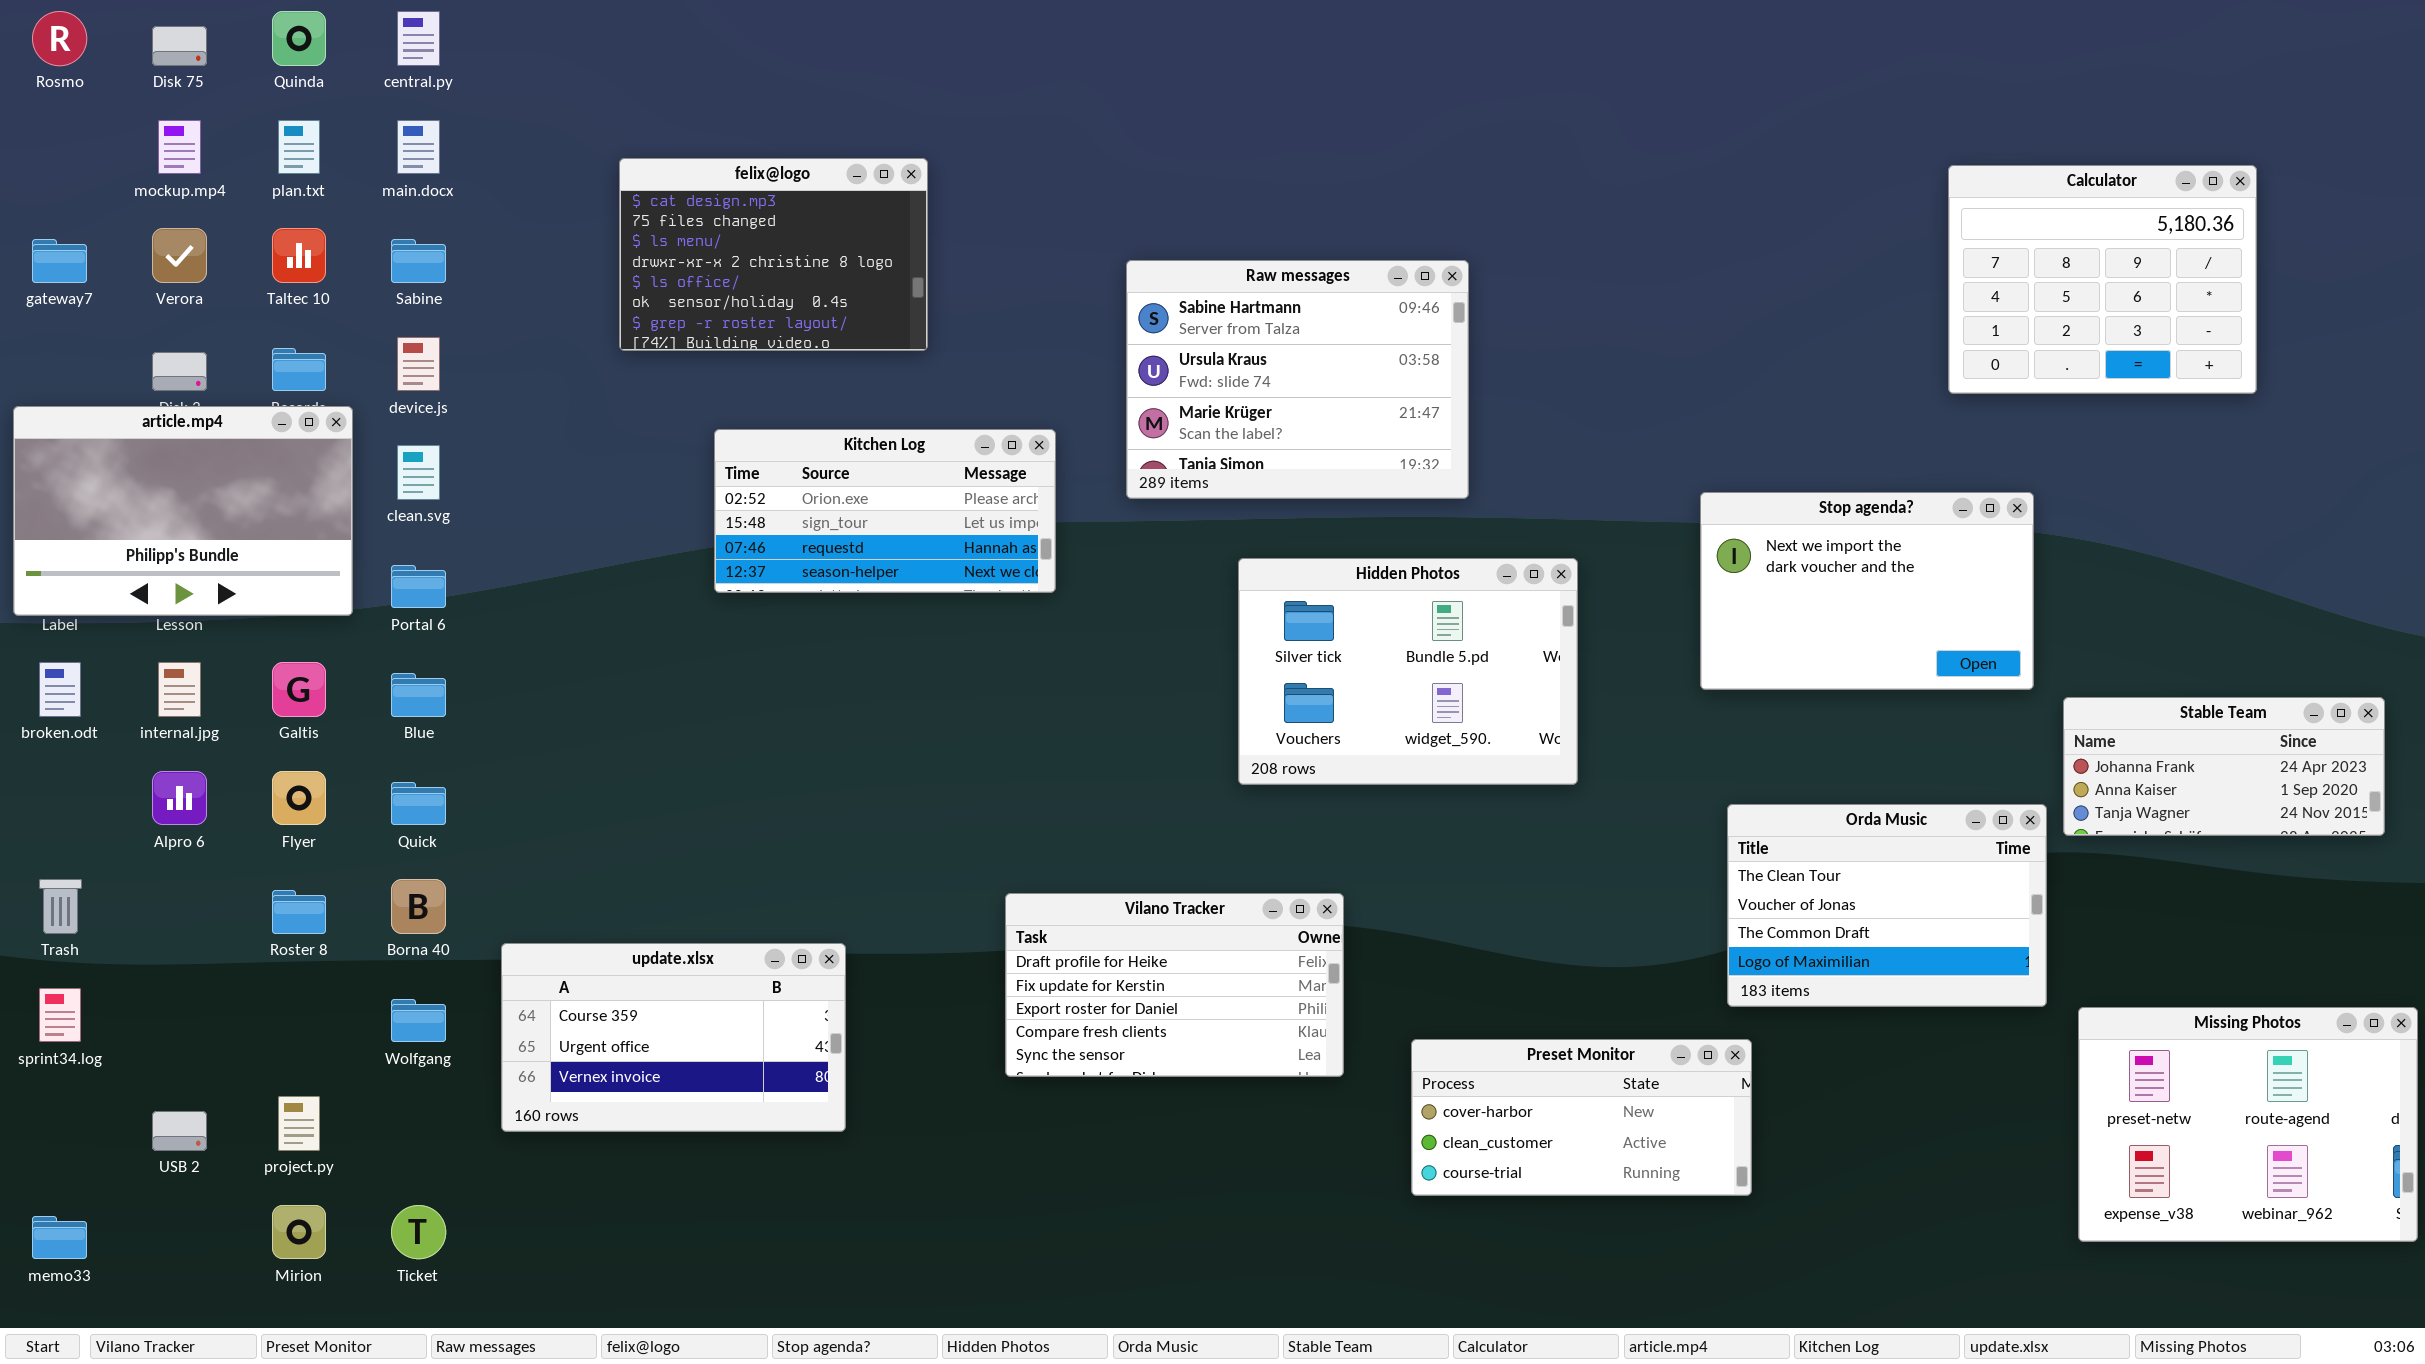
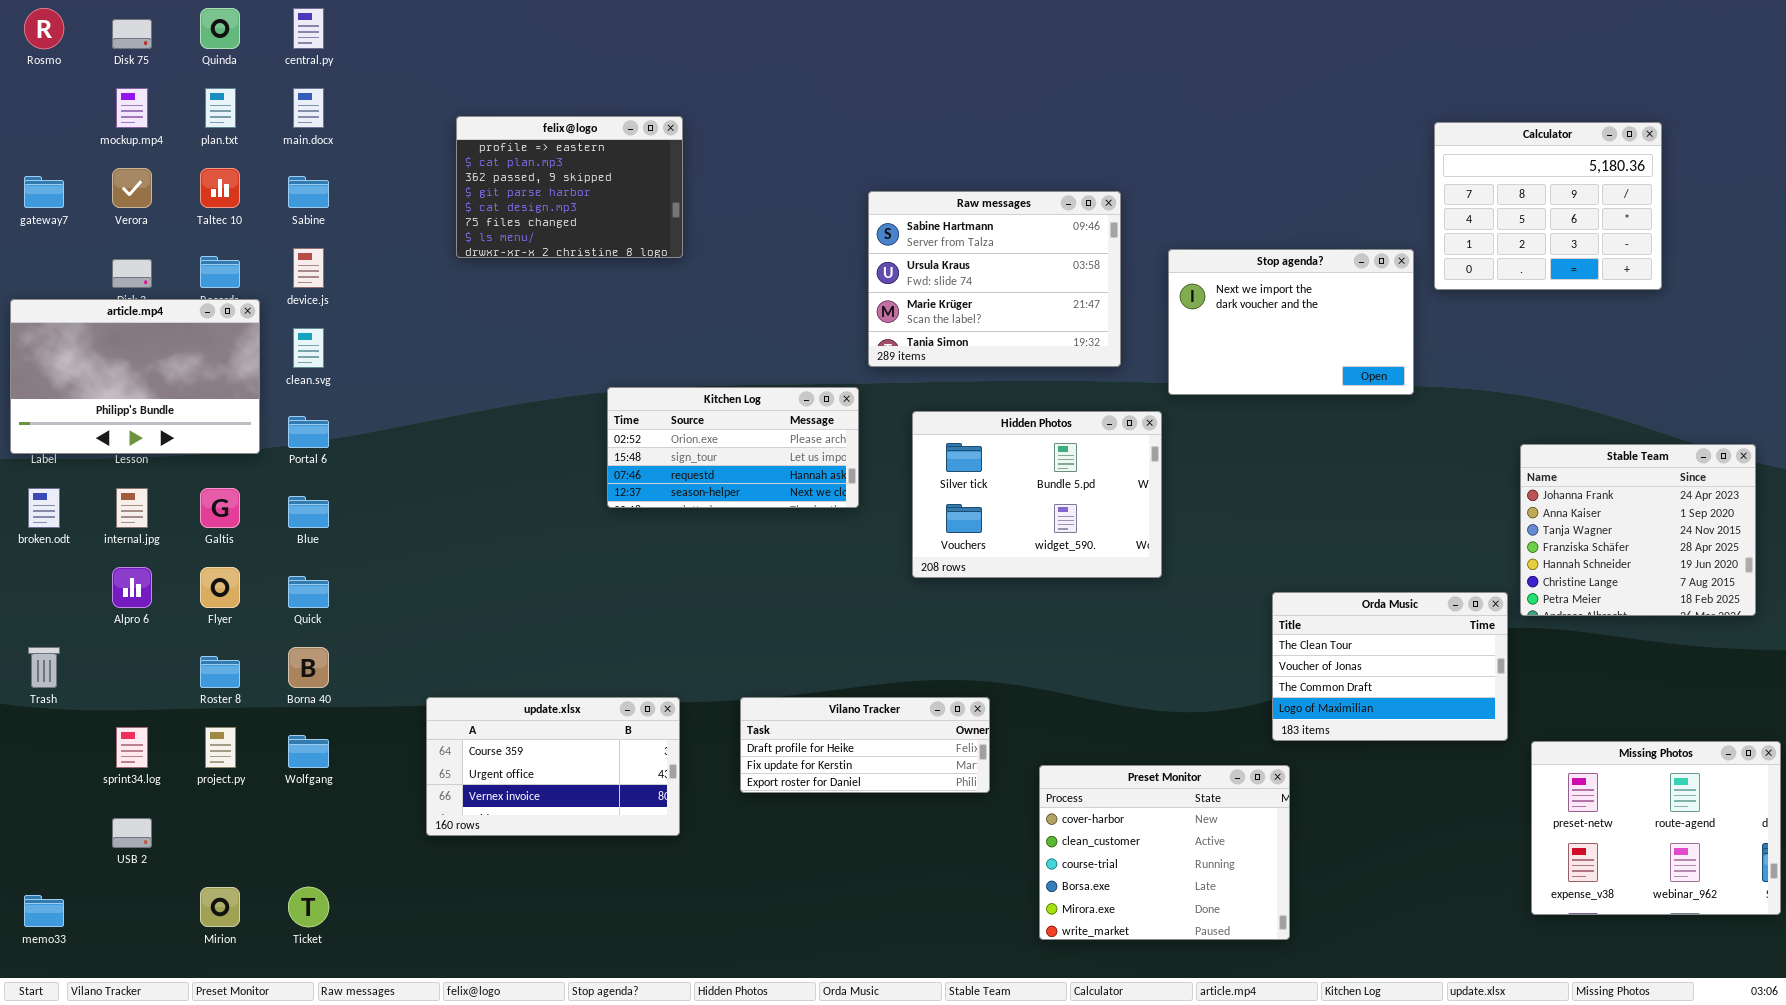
felix@logo: [619,158,928,351] -> [456,116,683,258], scrolled up 4 rows
Raw messages: [1126,260,1469,499] -> [868,191,1121,367], moved
Kitchen Log: [714,429,1056,593] -> [607,387,859,508], moved
Stop agenda?: [1700,492,2034,690] -> [1168,249,1414,395], moved
Stable Team: [2063,697,2385,836] -> [1520,444,1756,616], resized
Vilano Tracker: [1005,893,1344,1077] -> [740,697,990,793], resized
update.xlsx: [501,943,846,1132] -> [426,697,680,836], moved
sprint34.log: [39,988,81,1042] -> [116,727,148,768], moved
Preset Monitor: [1411,1039,1752,1196] -> [1039,765,1290,940], resized
project.py: [278,1096,320,1151] -> [205,727,236,768], moved

